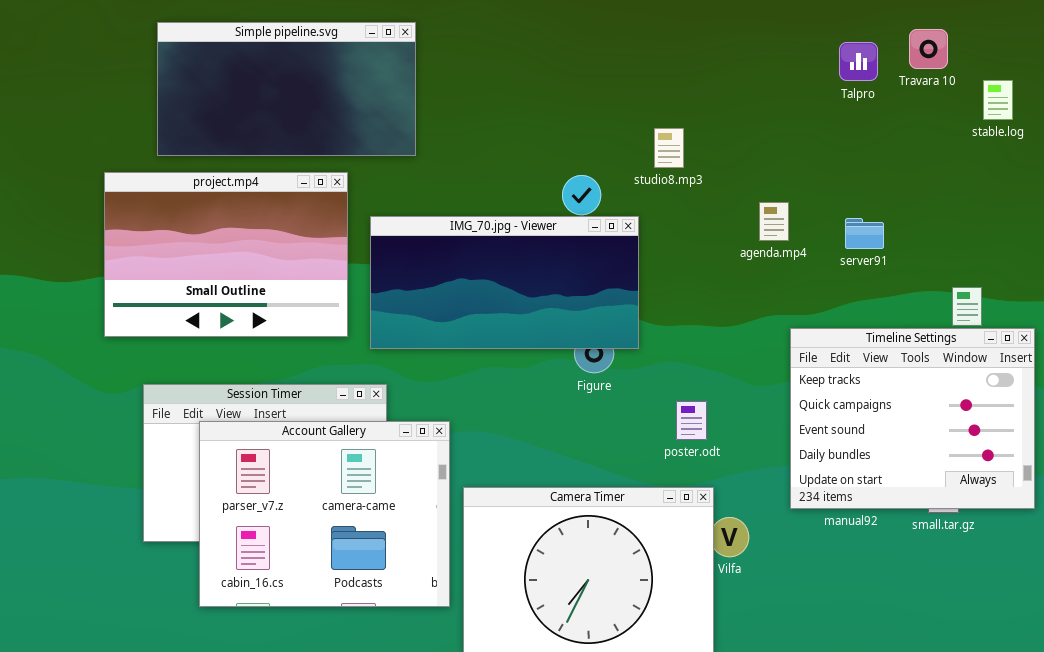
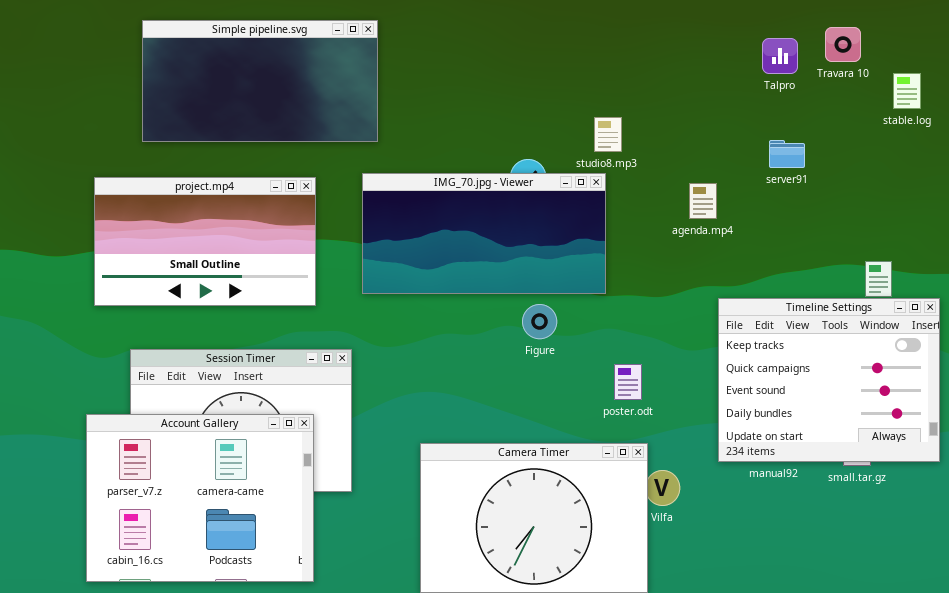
project.mp4: [104,172,348,337] -> [94,177,316,306], resized
IMG_70.jpg - Viewer: [370,216,639,349] -> [362,173,606,294], moved
server91: [845,218,884,249] -> [769,140,805,168], moved
Account Gallery: [199,421,450,607] -> [86,414,314,582], moved

